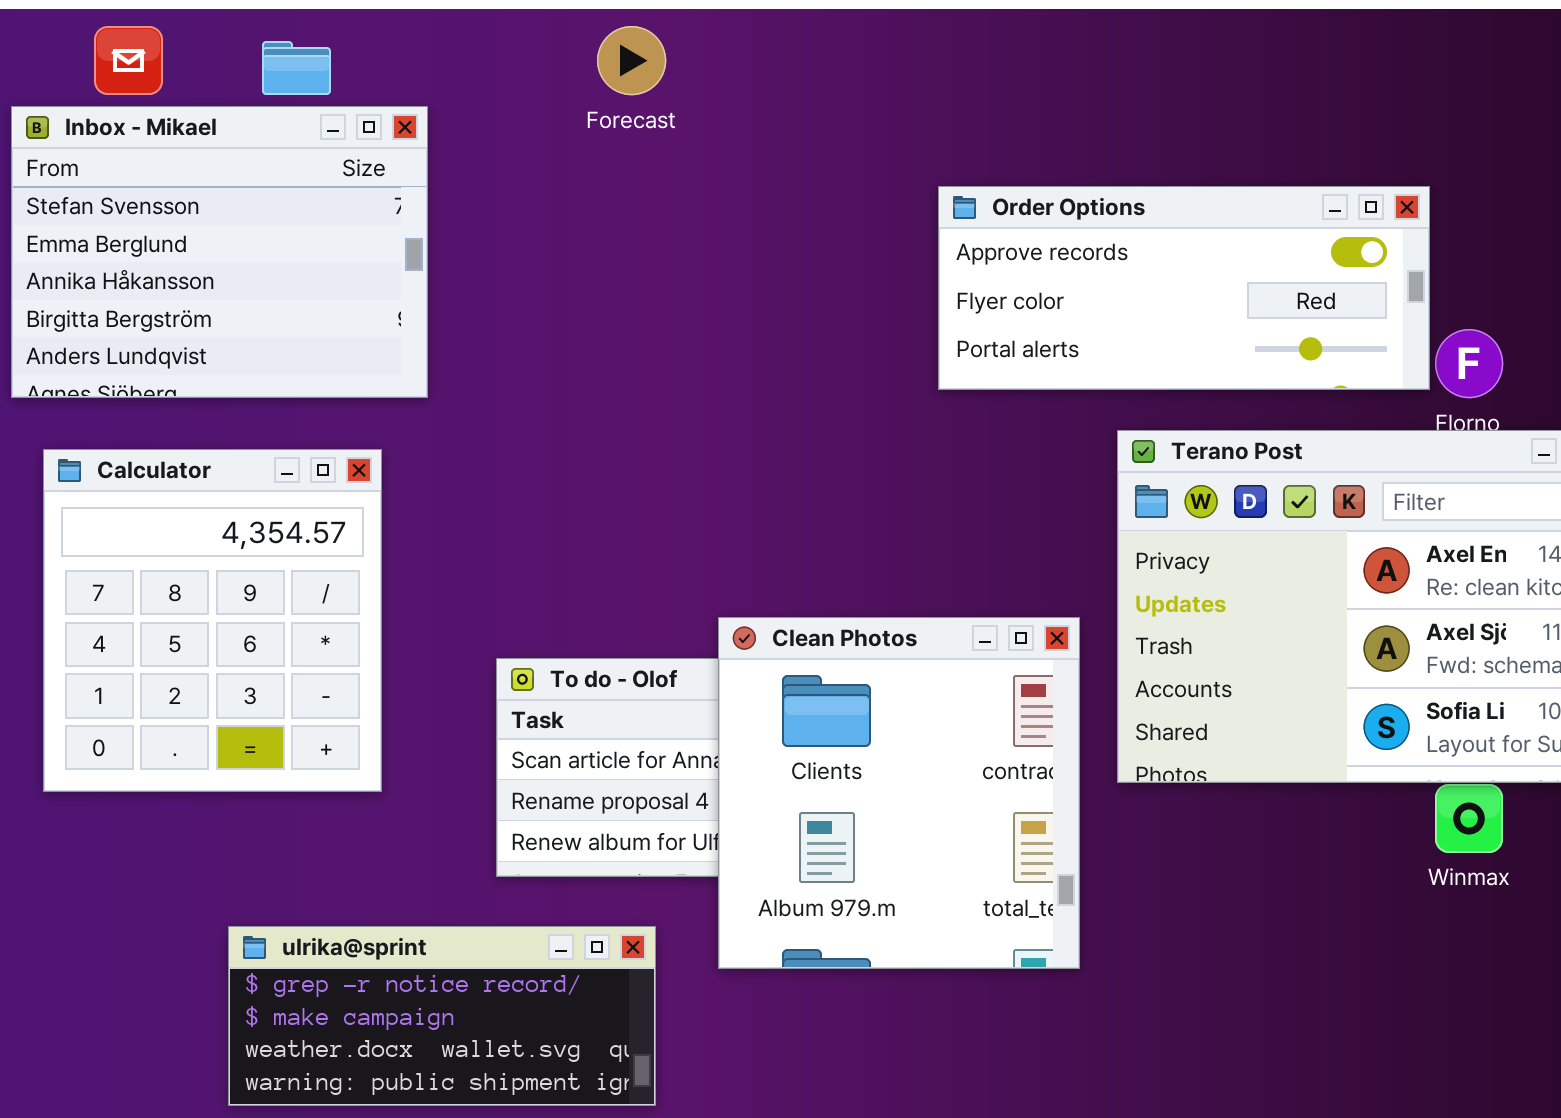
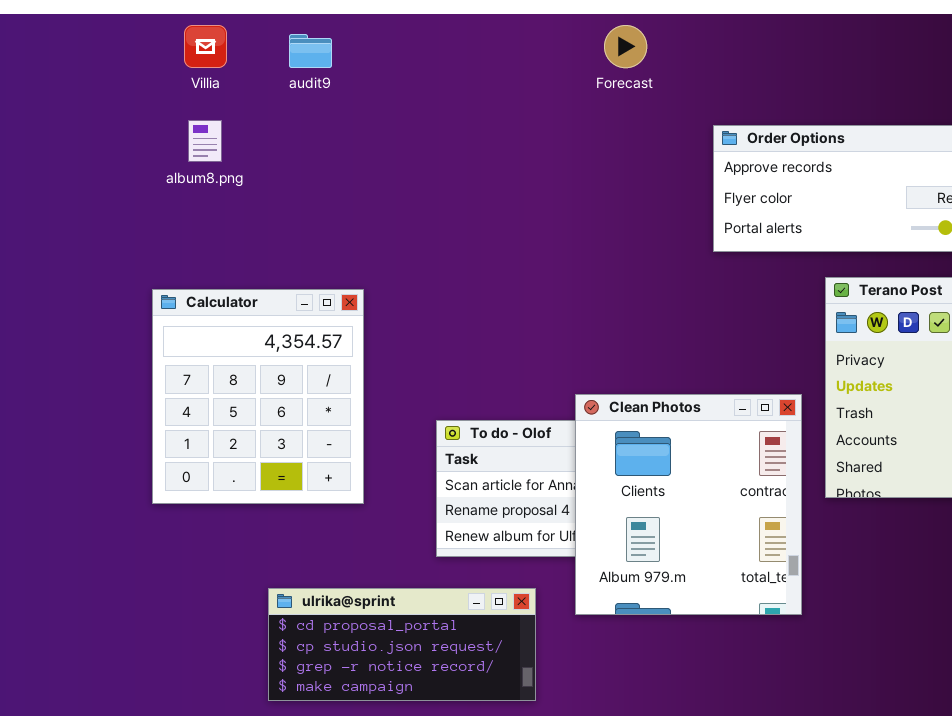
Forecast: [597,26,666,95] -> [604,25,647,68], moved
Inbox - Mikael: [11,106,428,398] -> none, closed
ulrika@sprint: [228,926,656,1106] -> [268,588,536,701], scrolled up 2 rows

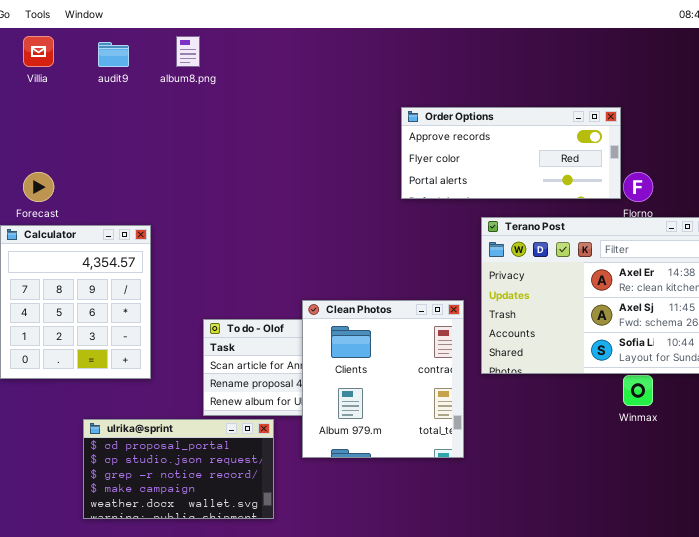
Forecast: [604,25,647,68] -> [23,172,54,202], moved
album8.png: [188,120,222,162] -> [176,36,200,67], moved
ulrika@sprint: [268,588,536,701] -> [83,419,274,519], resized

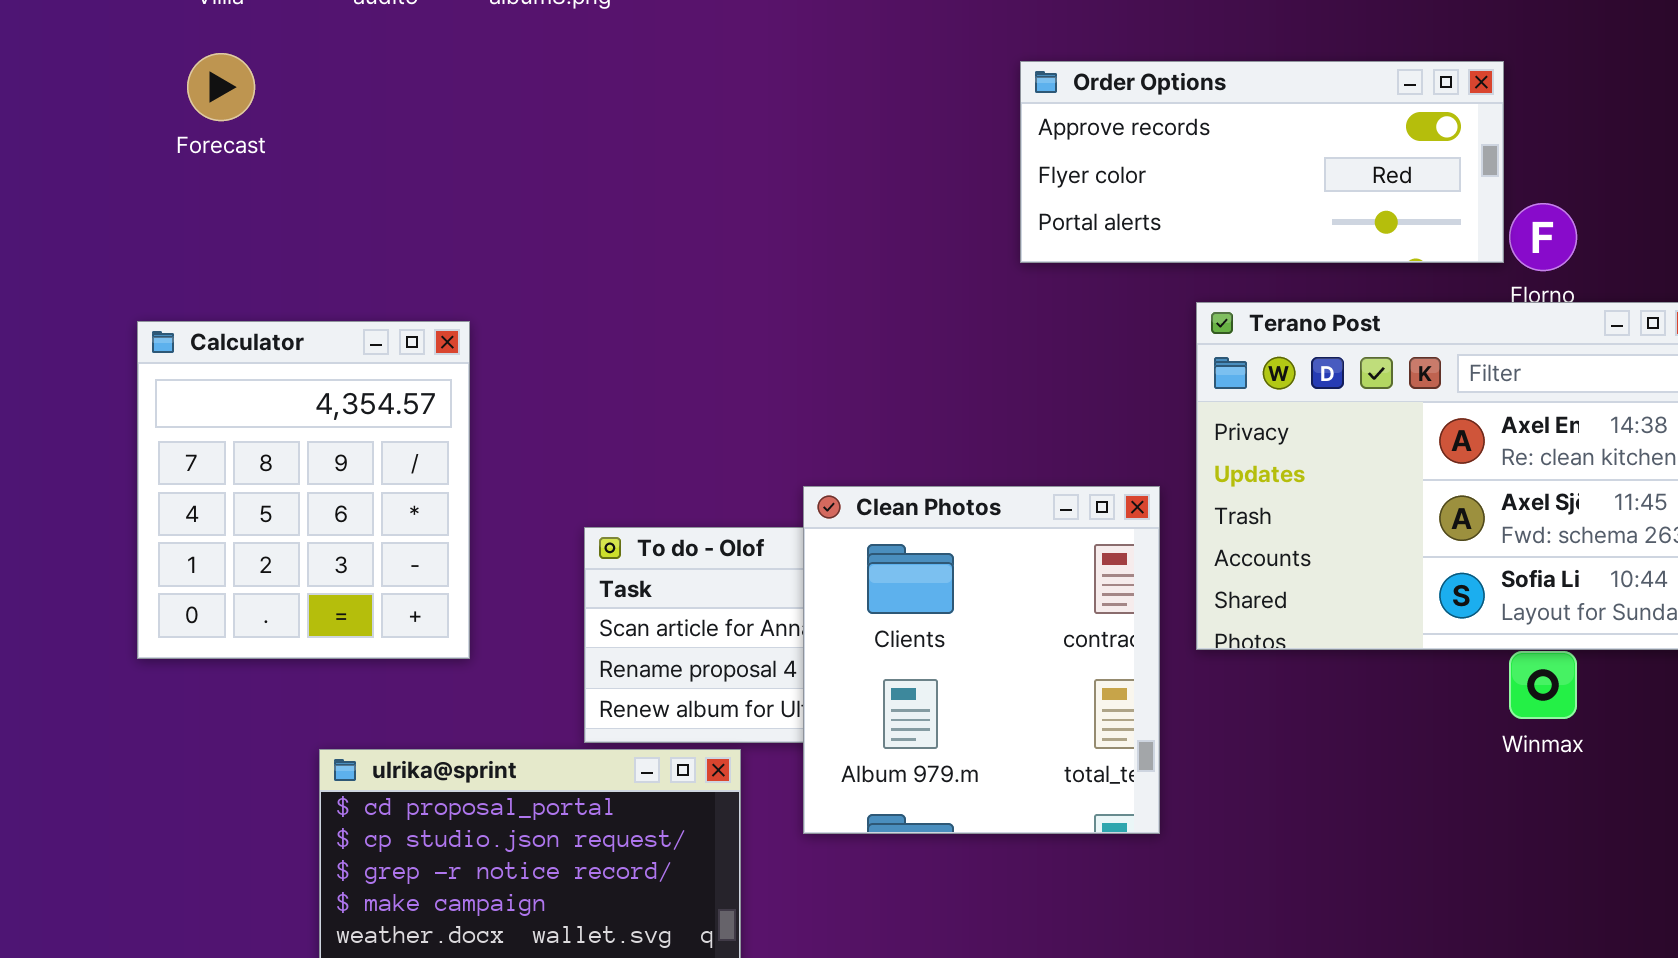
Forecast: [23,172,54,202] -> [187,53,255,121], moved

